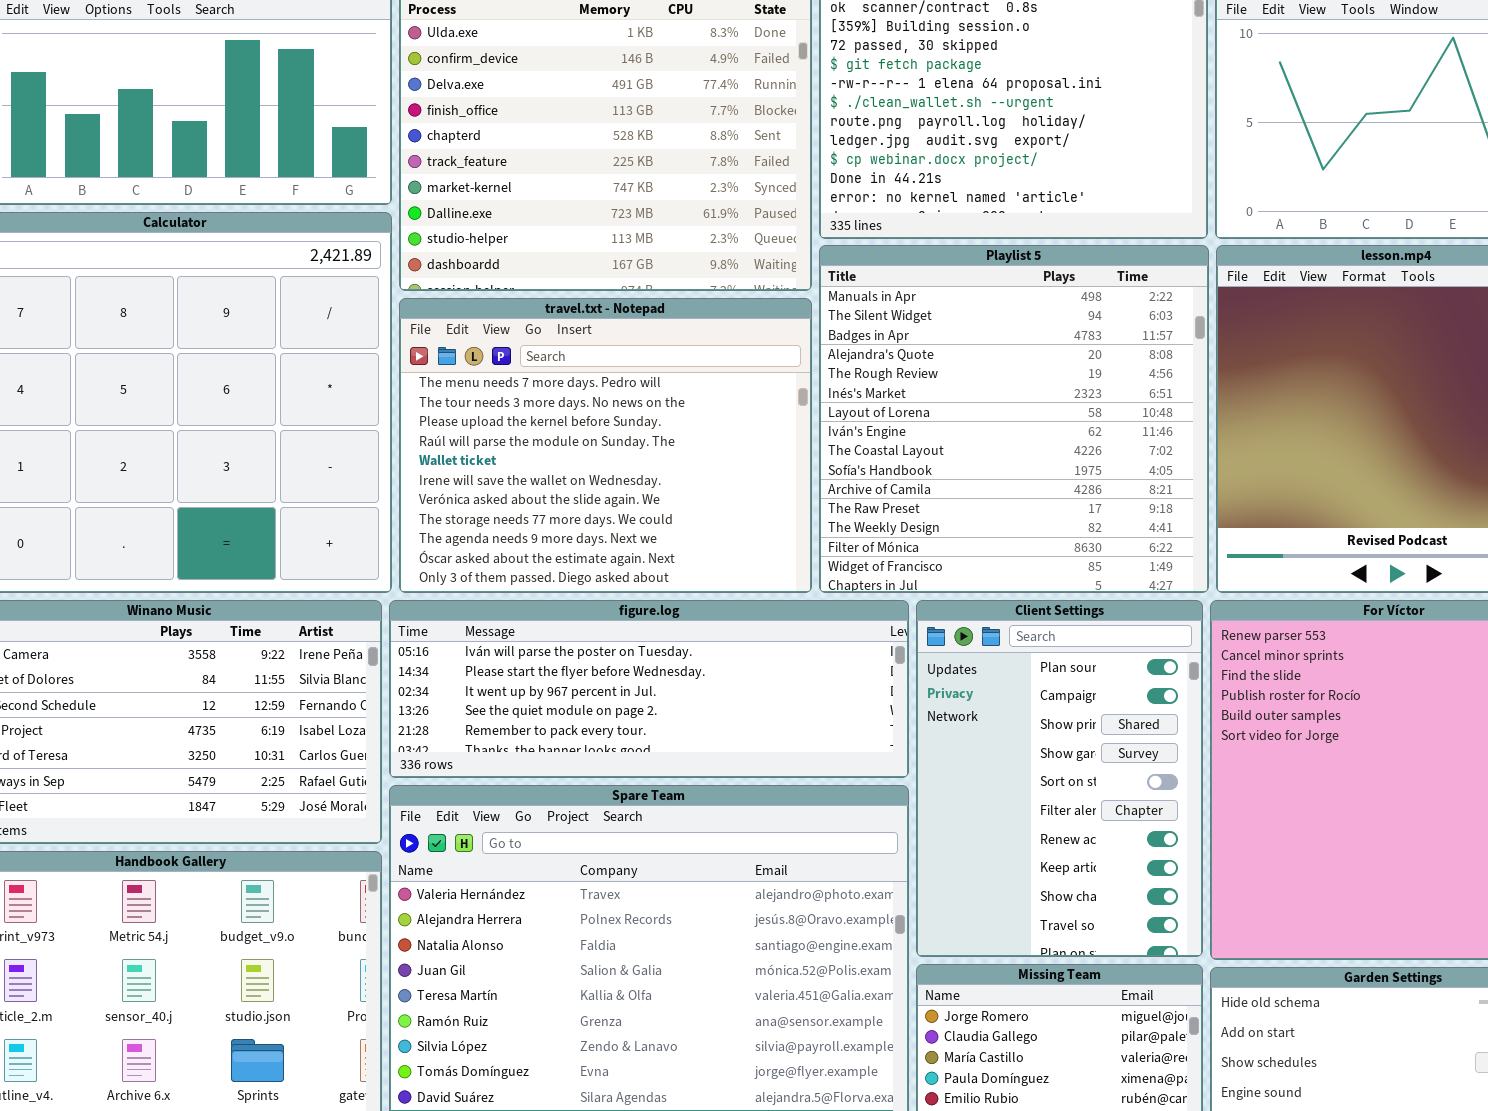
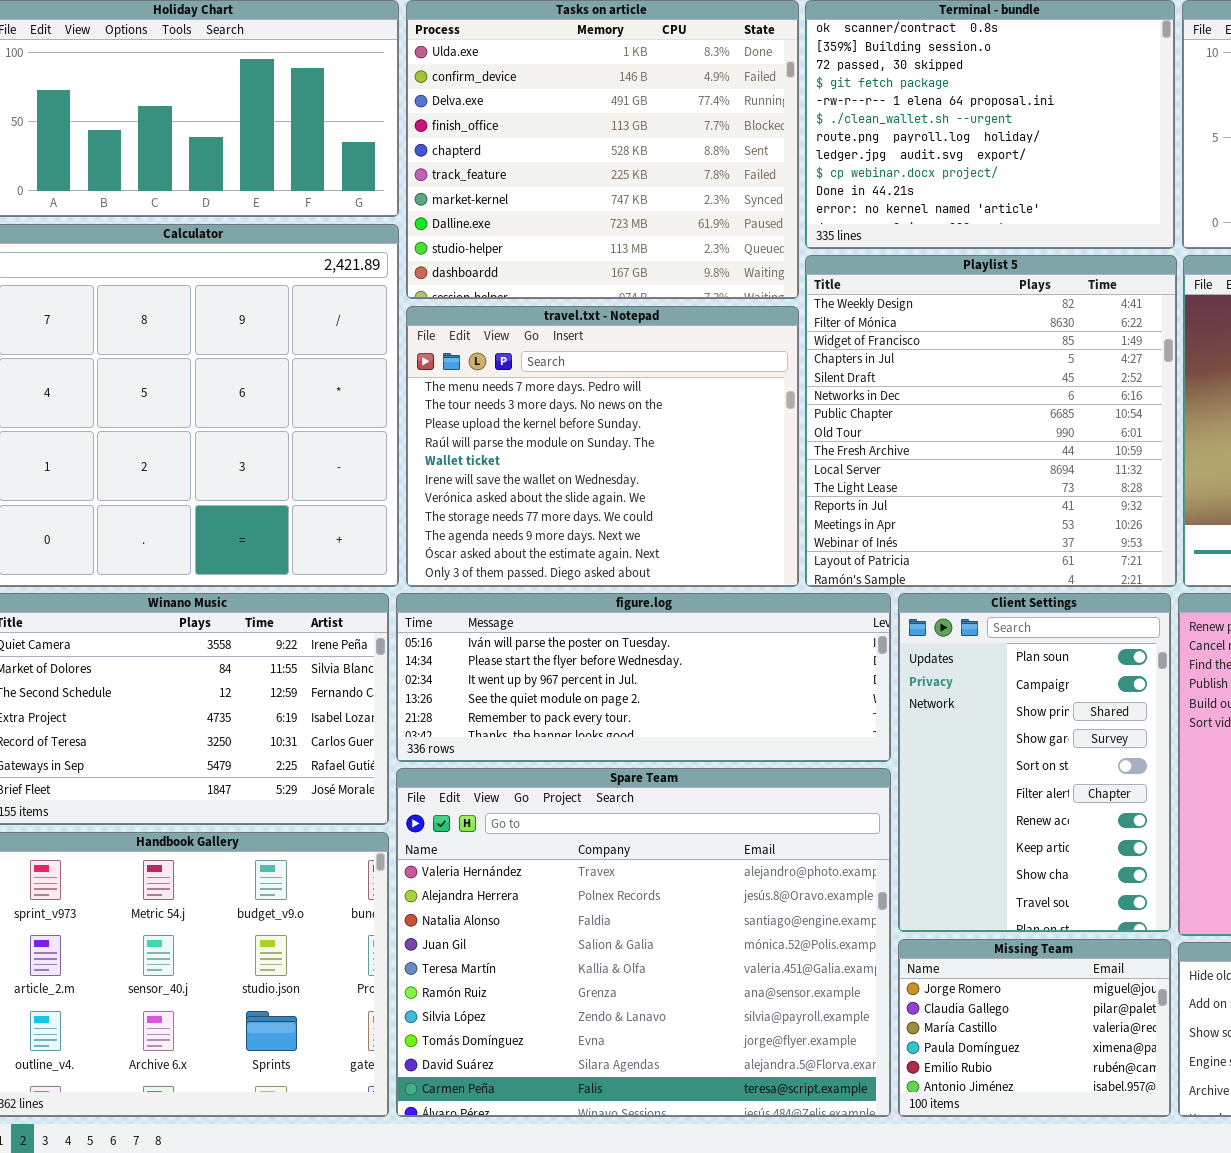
Playlist 5: [819,245,1209,593] -> [805,255,1177,587], scrolled down 12 rows

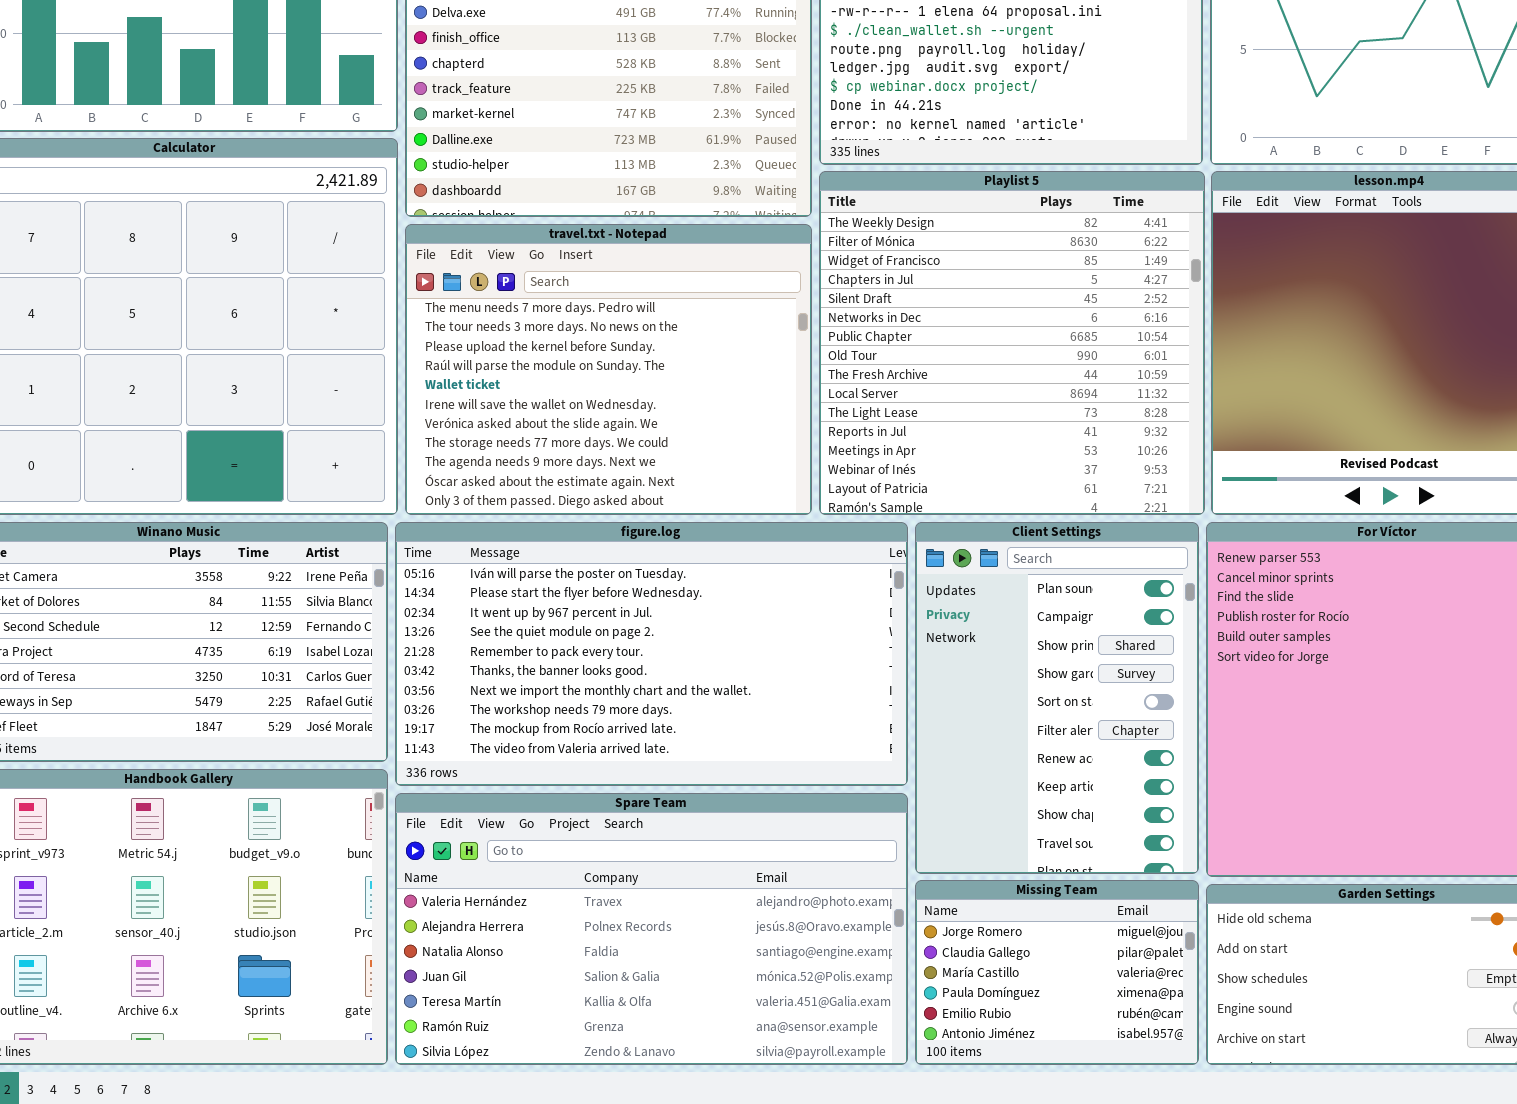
figure.log: [396,593,891,762] -> [395,522,908,786], resized
Spare Team: [396,768,891,1117] -> [395,793,908,1065], resized

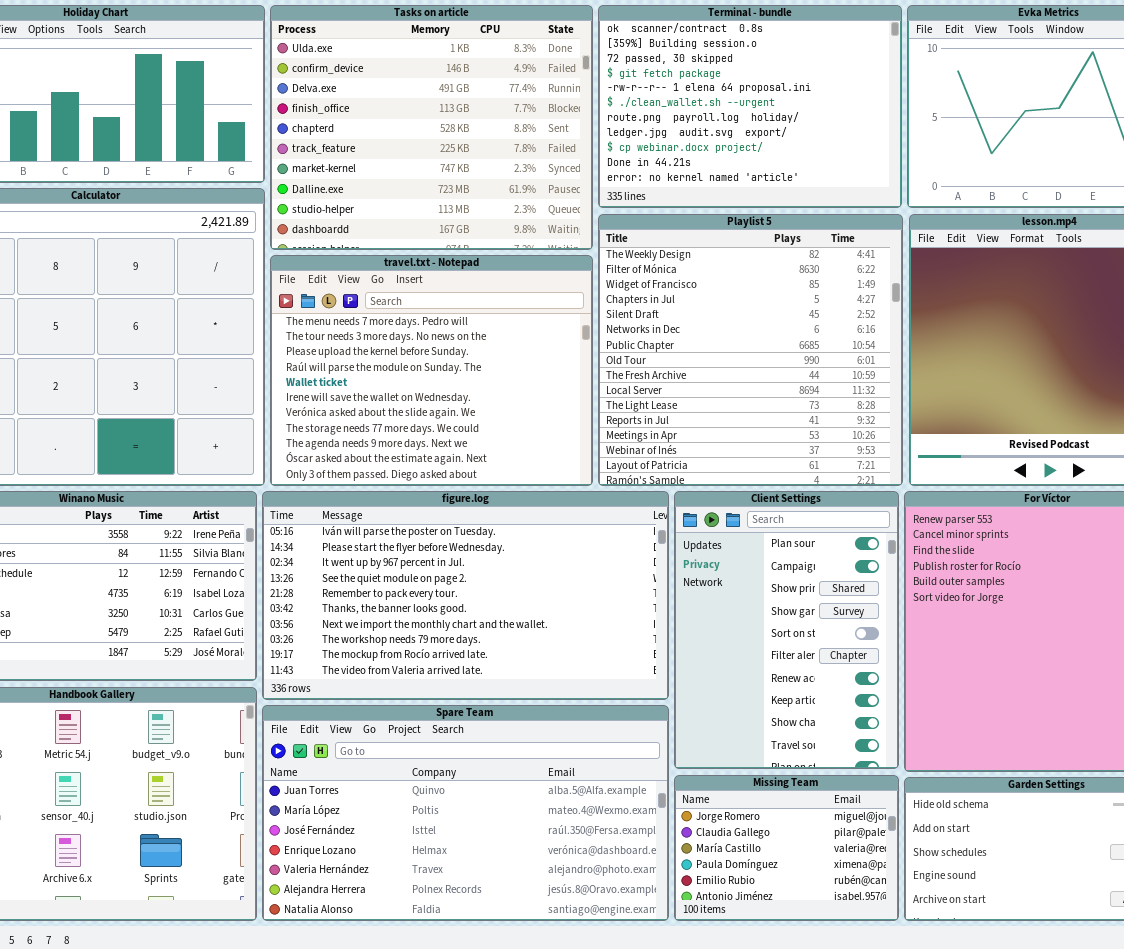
Spare Team: [395,793,908,1065] -> [262,705,669,921], scrolled up 4 rows

